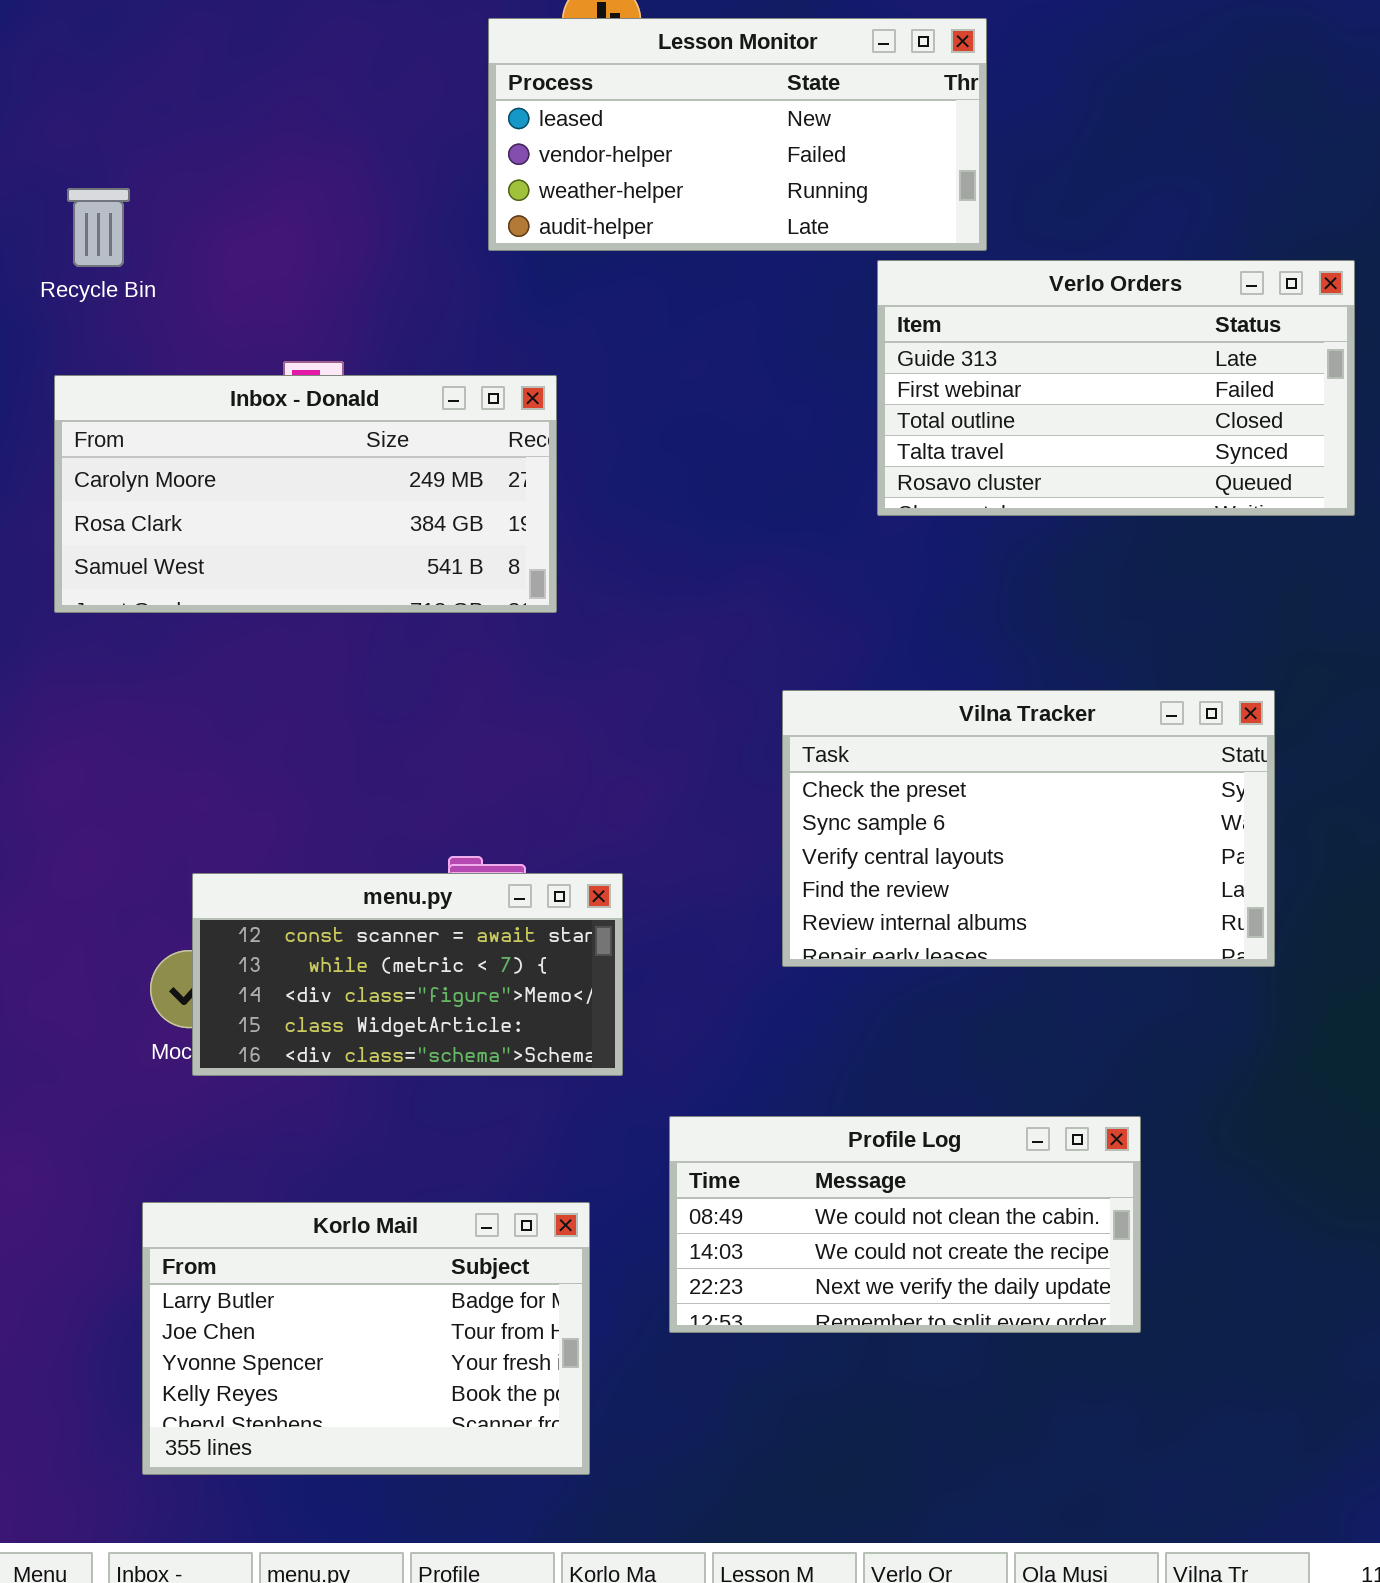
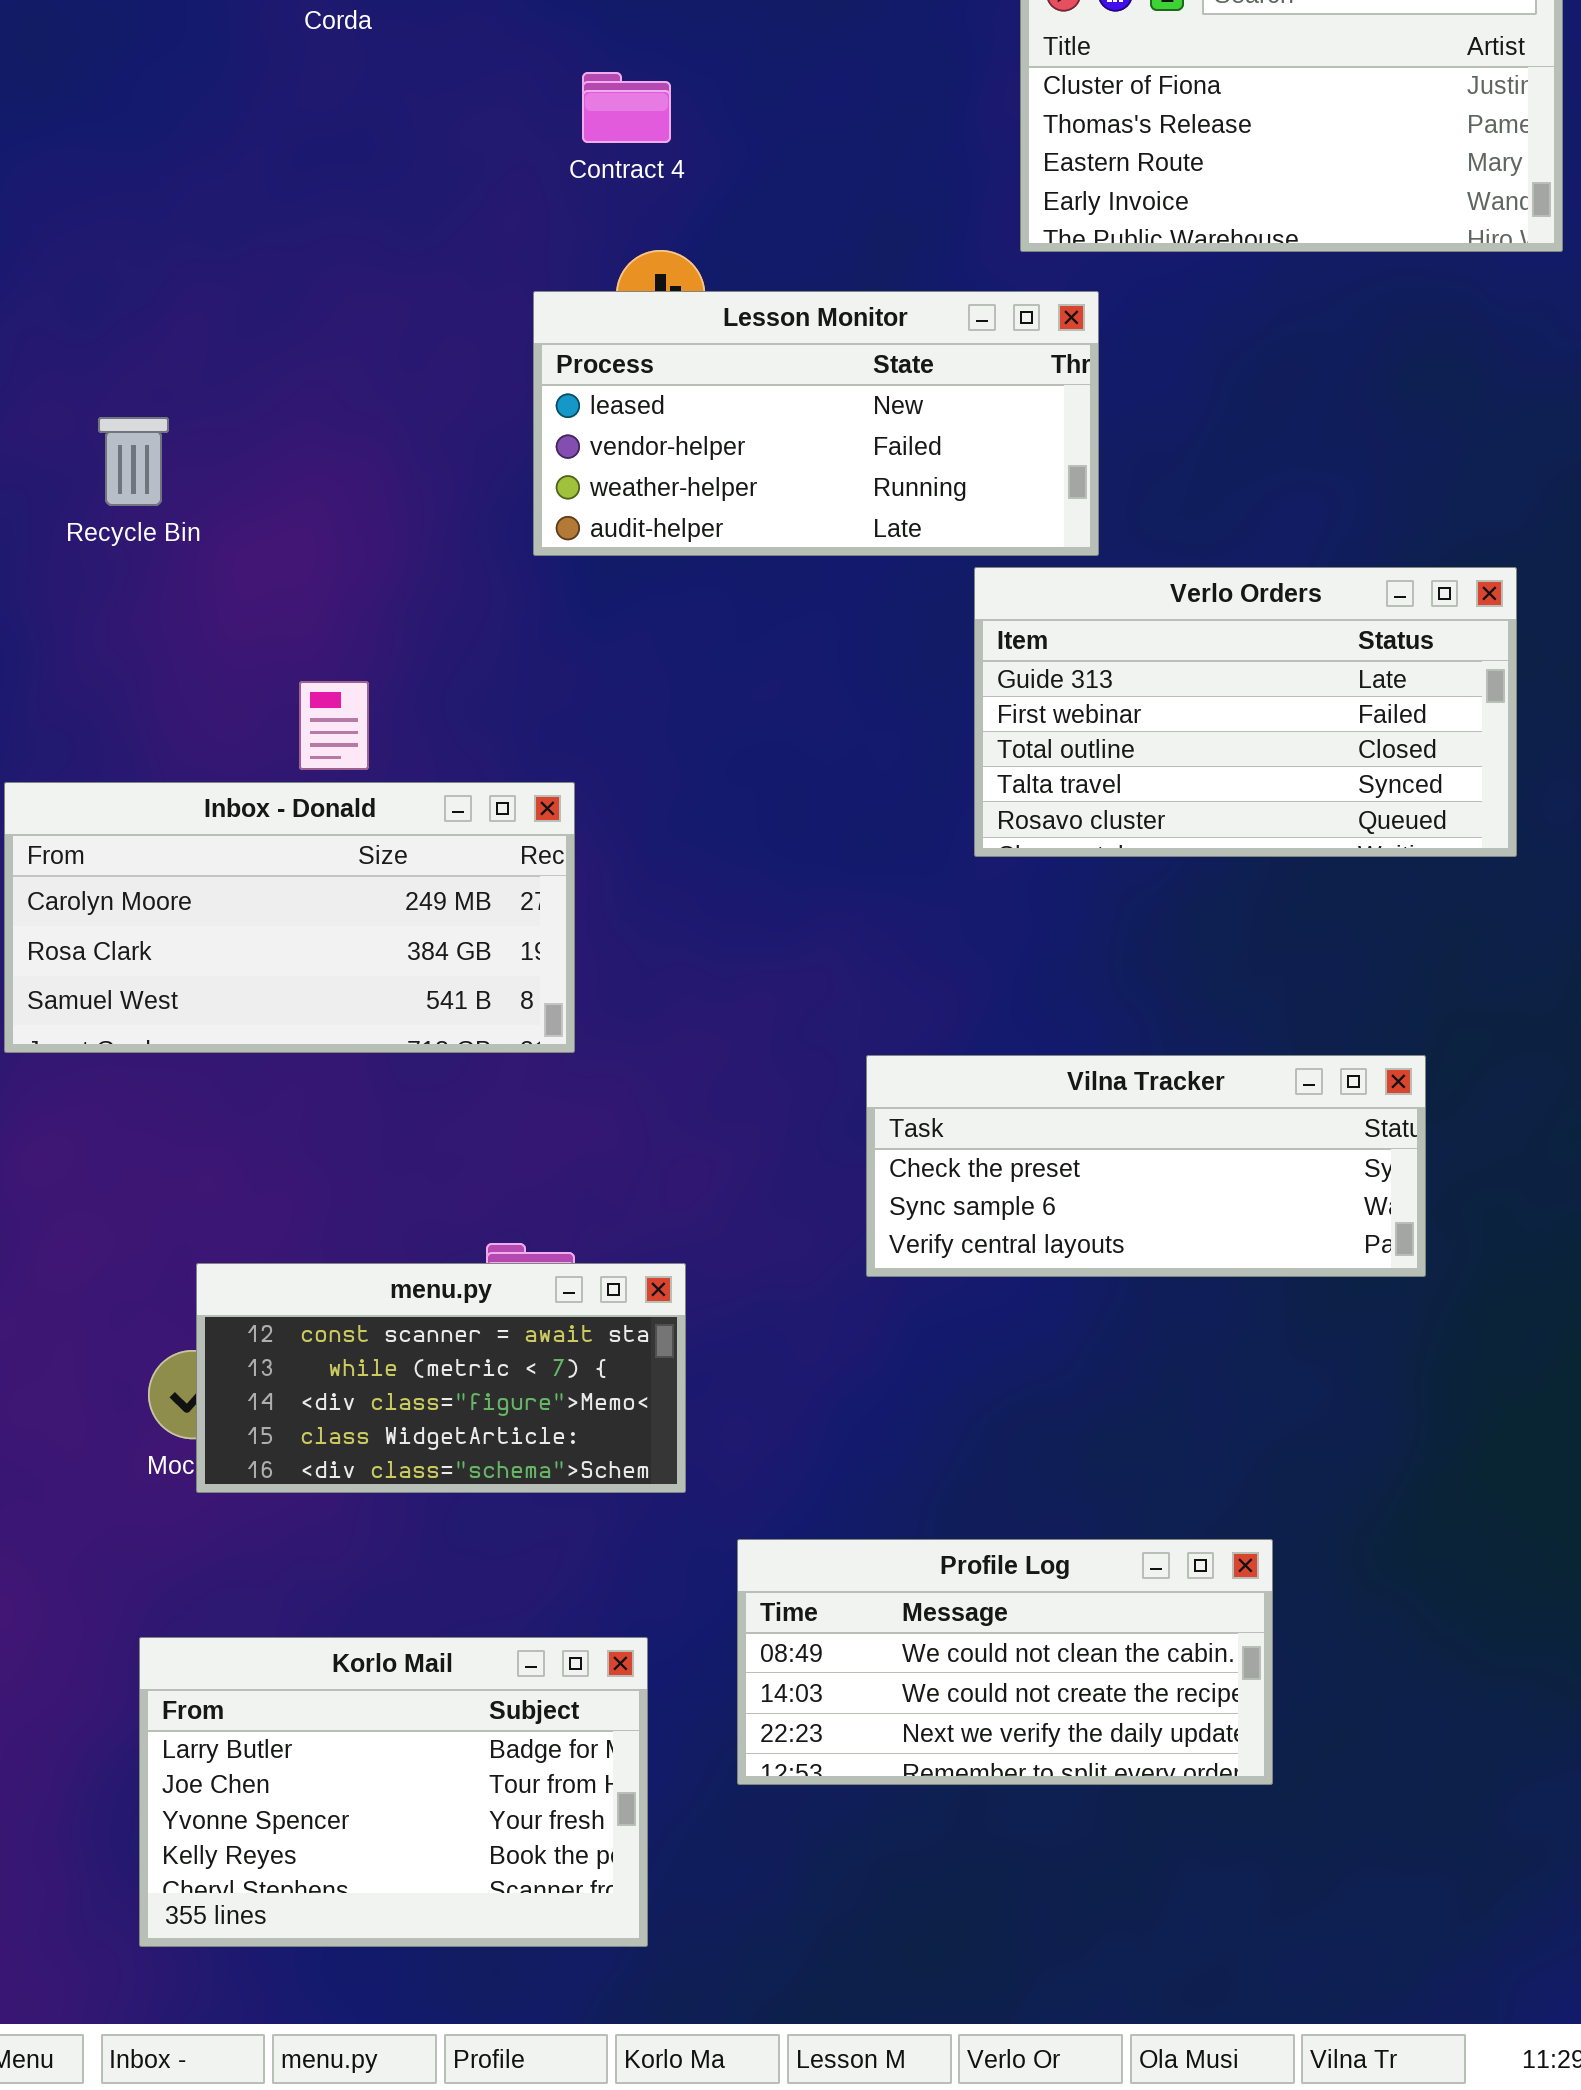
Recycle Bin: [67,188,130,267] -> [98,417,169,506], moved
Inbox - Donald: [54,375,557,613] -> [4,782,575,1053], moved
Vilna Tracker: [782,690,1275,967] -> [866,1055,1426,1277], resized

